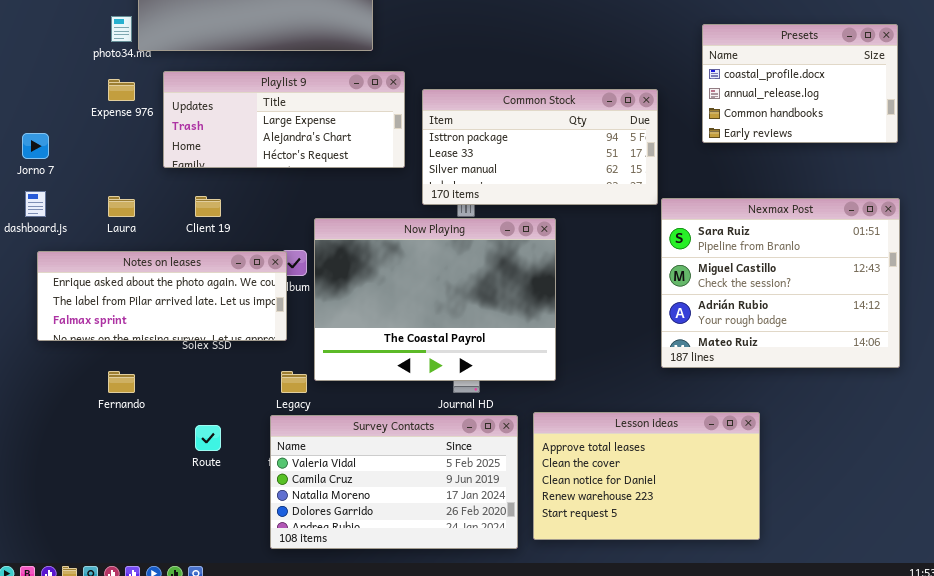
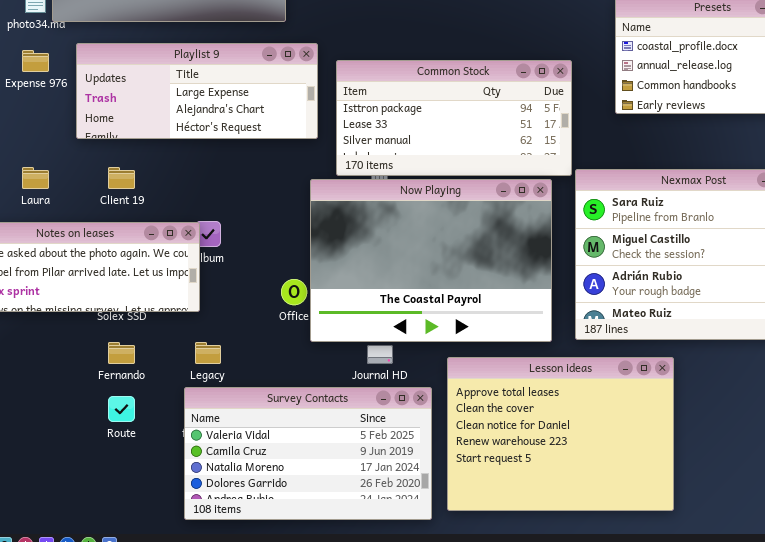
Now Playing: [314,218,556,381] -> [310,179,552,342], moved
Fernando: [108,371,135,393] -> [108,342,135,364], moved
Lesson ideas: [533,412,760,540] -> [447,357,674,511], resized

